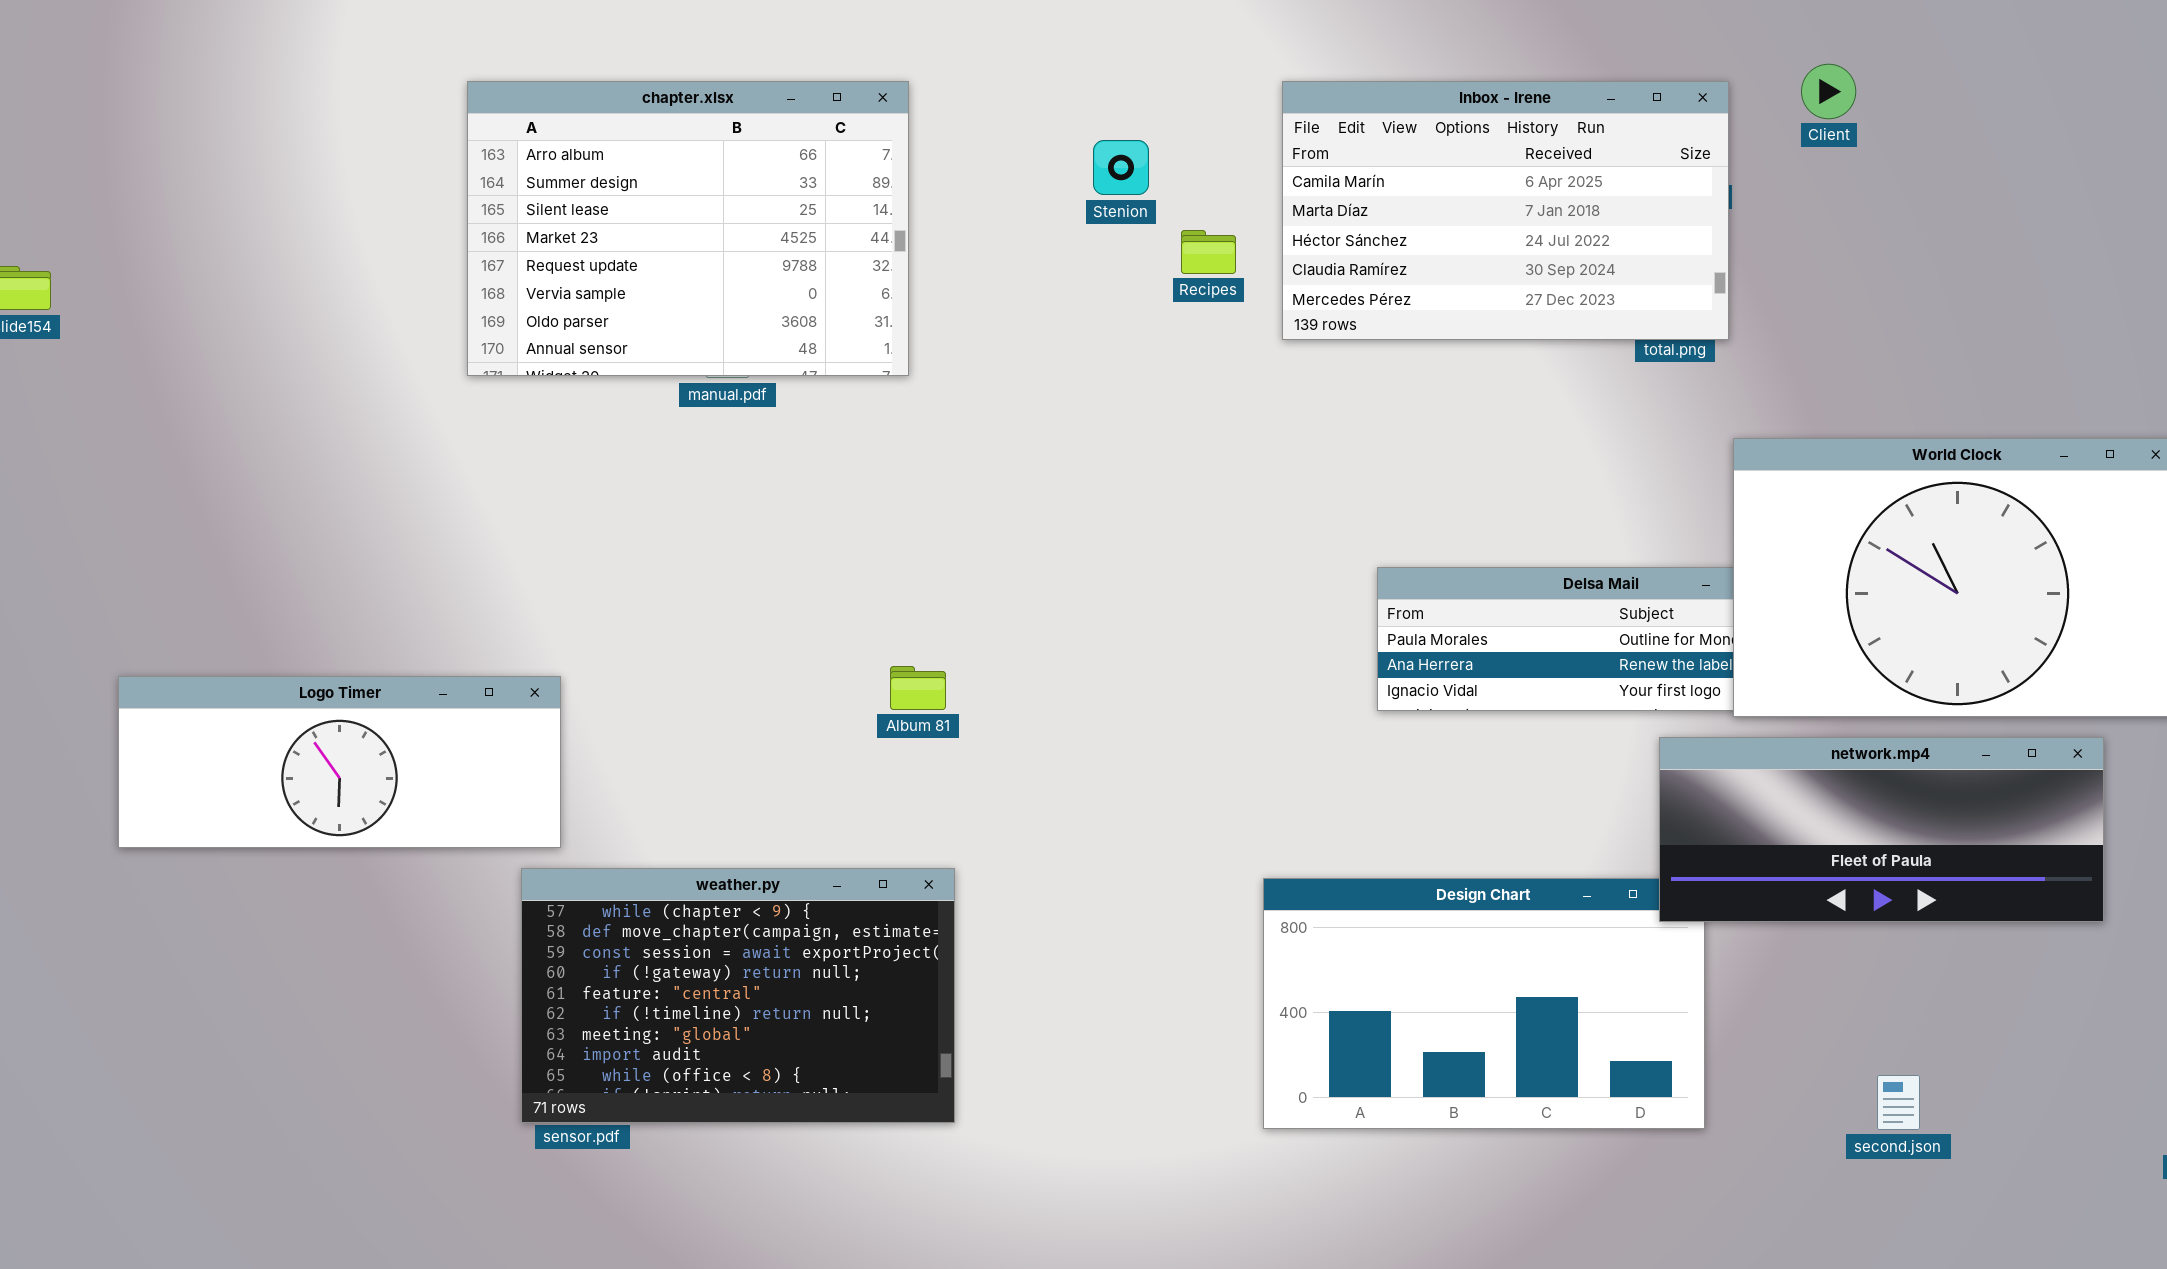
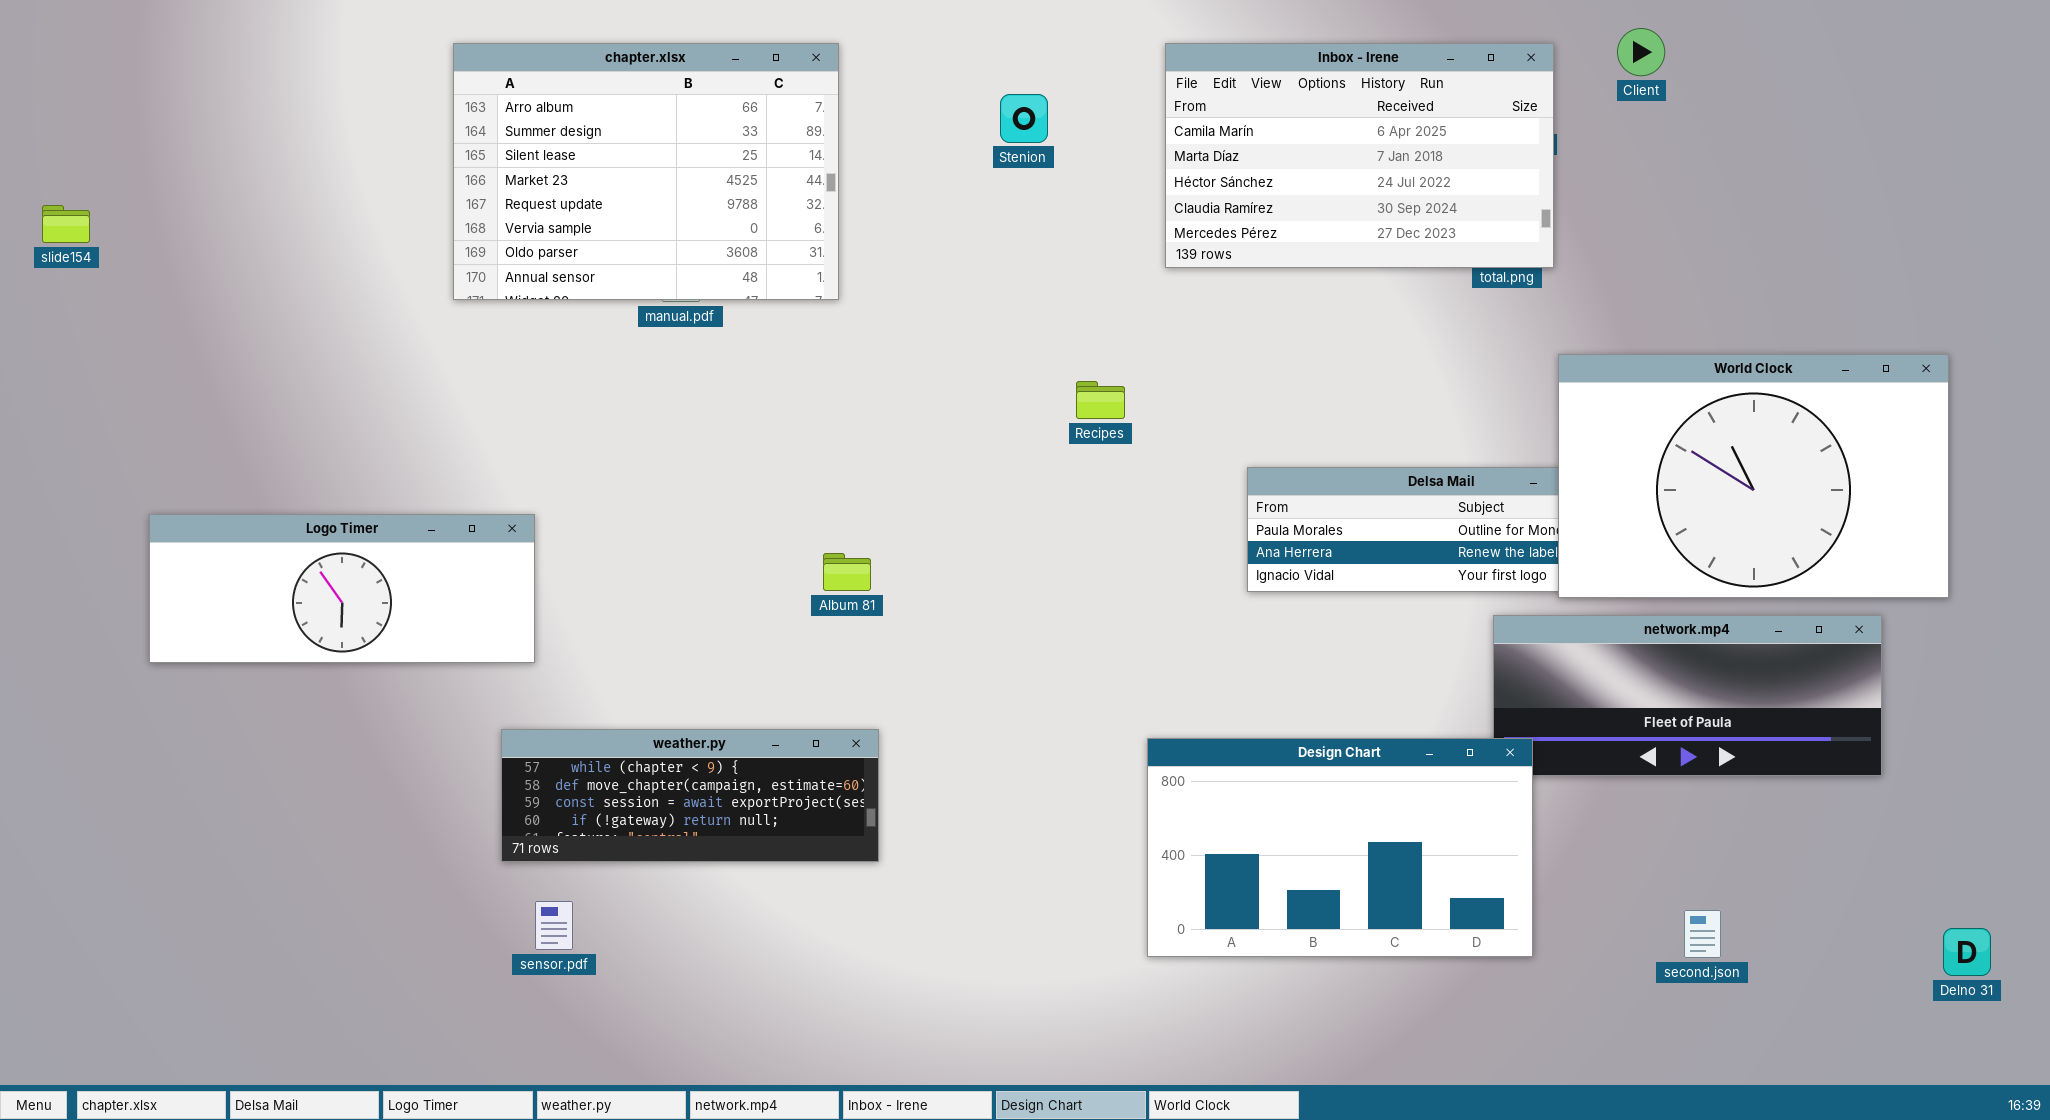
Recipes: [1181,230,1236,274] -> [1076,381,1125,419], moved
Logo Timer: [118,676,561,848] -> [149,514,535,663], moved
weather.py: [521,868,955,1123] -> [501,729,879,862], resized
Design Chart: [1263,878,1705,1129] -> [1147,738,1533,957], raised

